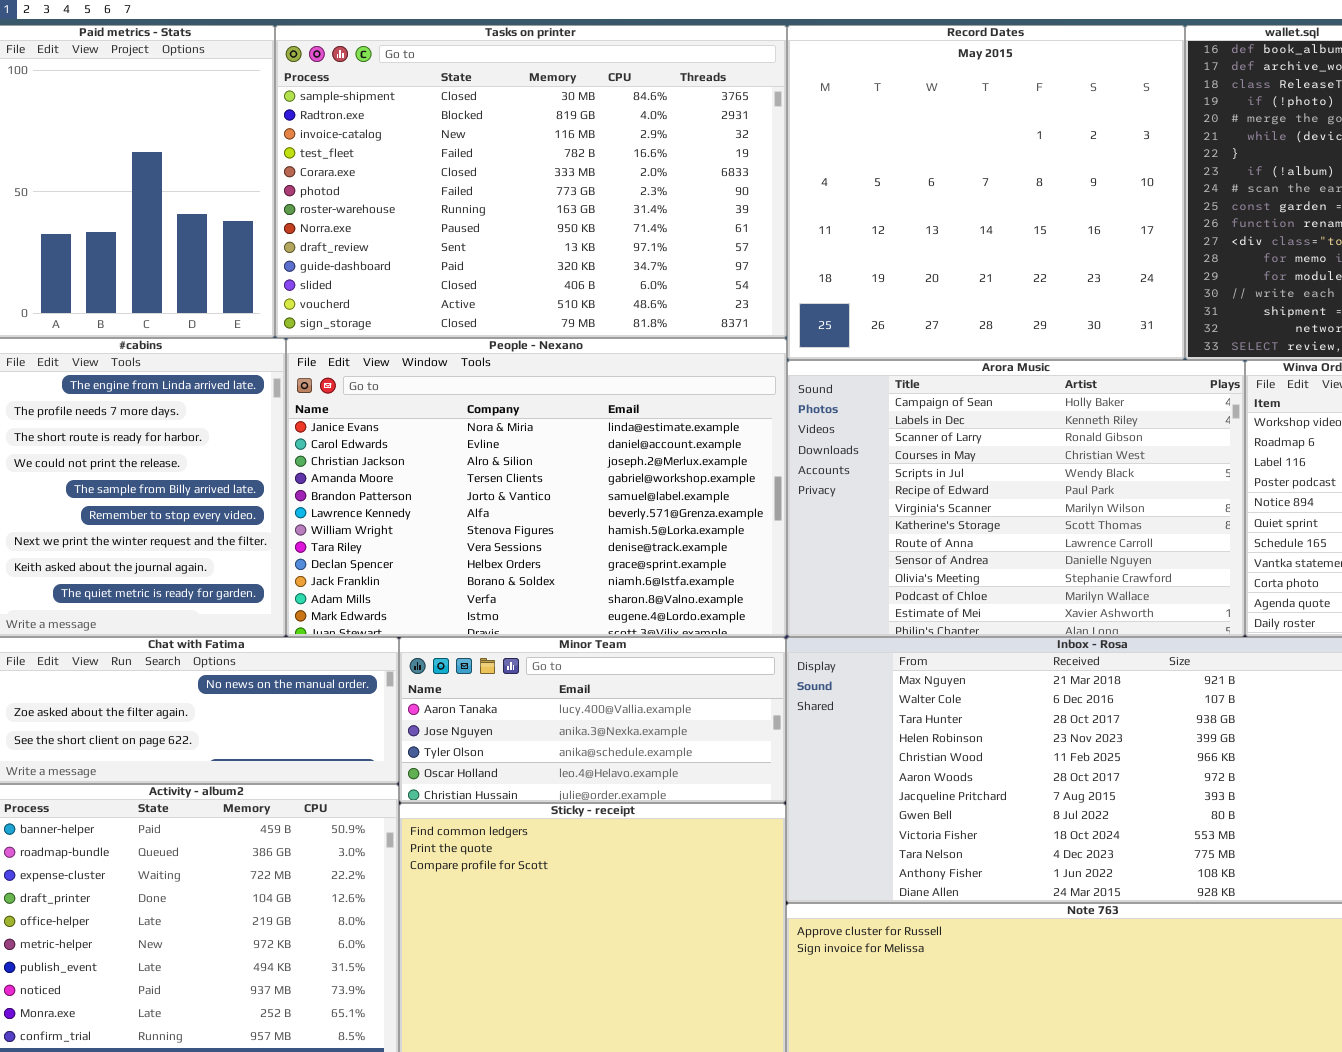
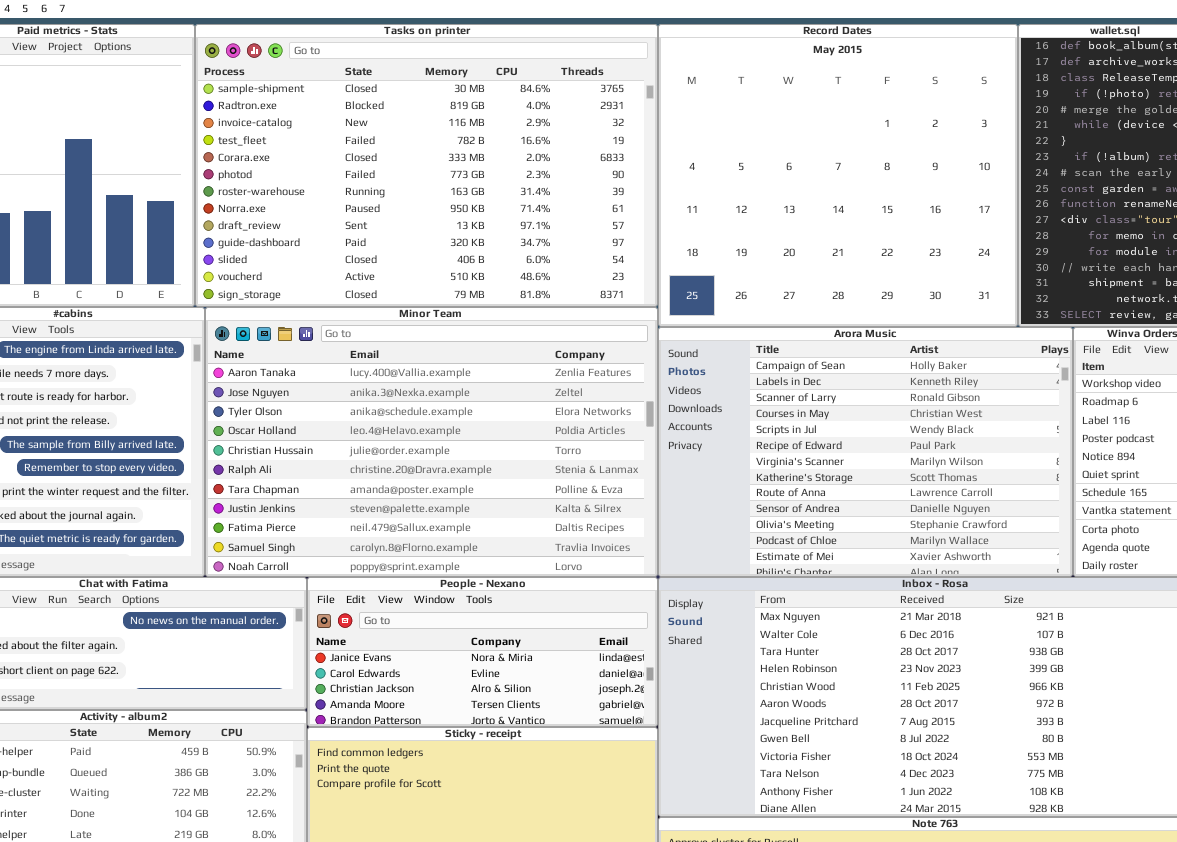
People - Nexano: [286,338,787,637] -> [307,577,658,727], moved, resized
Minor Team: [399,637,786,803] -> [205,307,658,577], moved, resized

